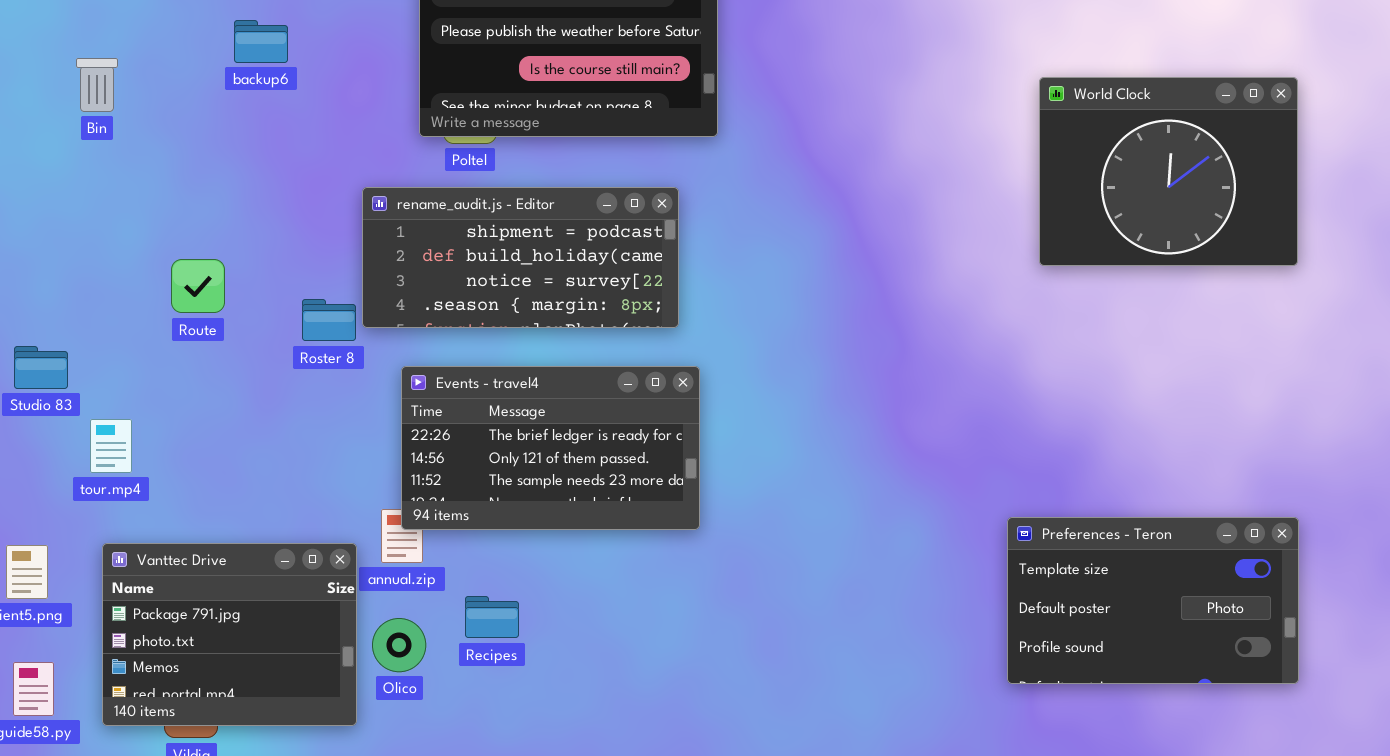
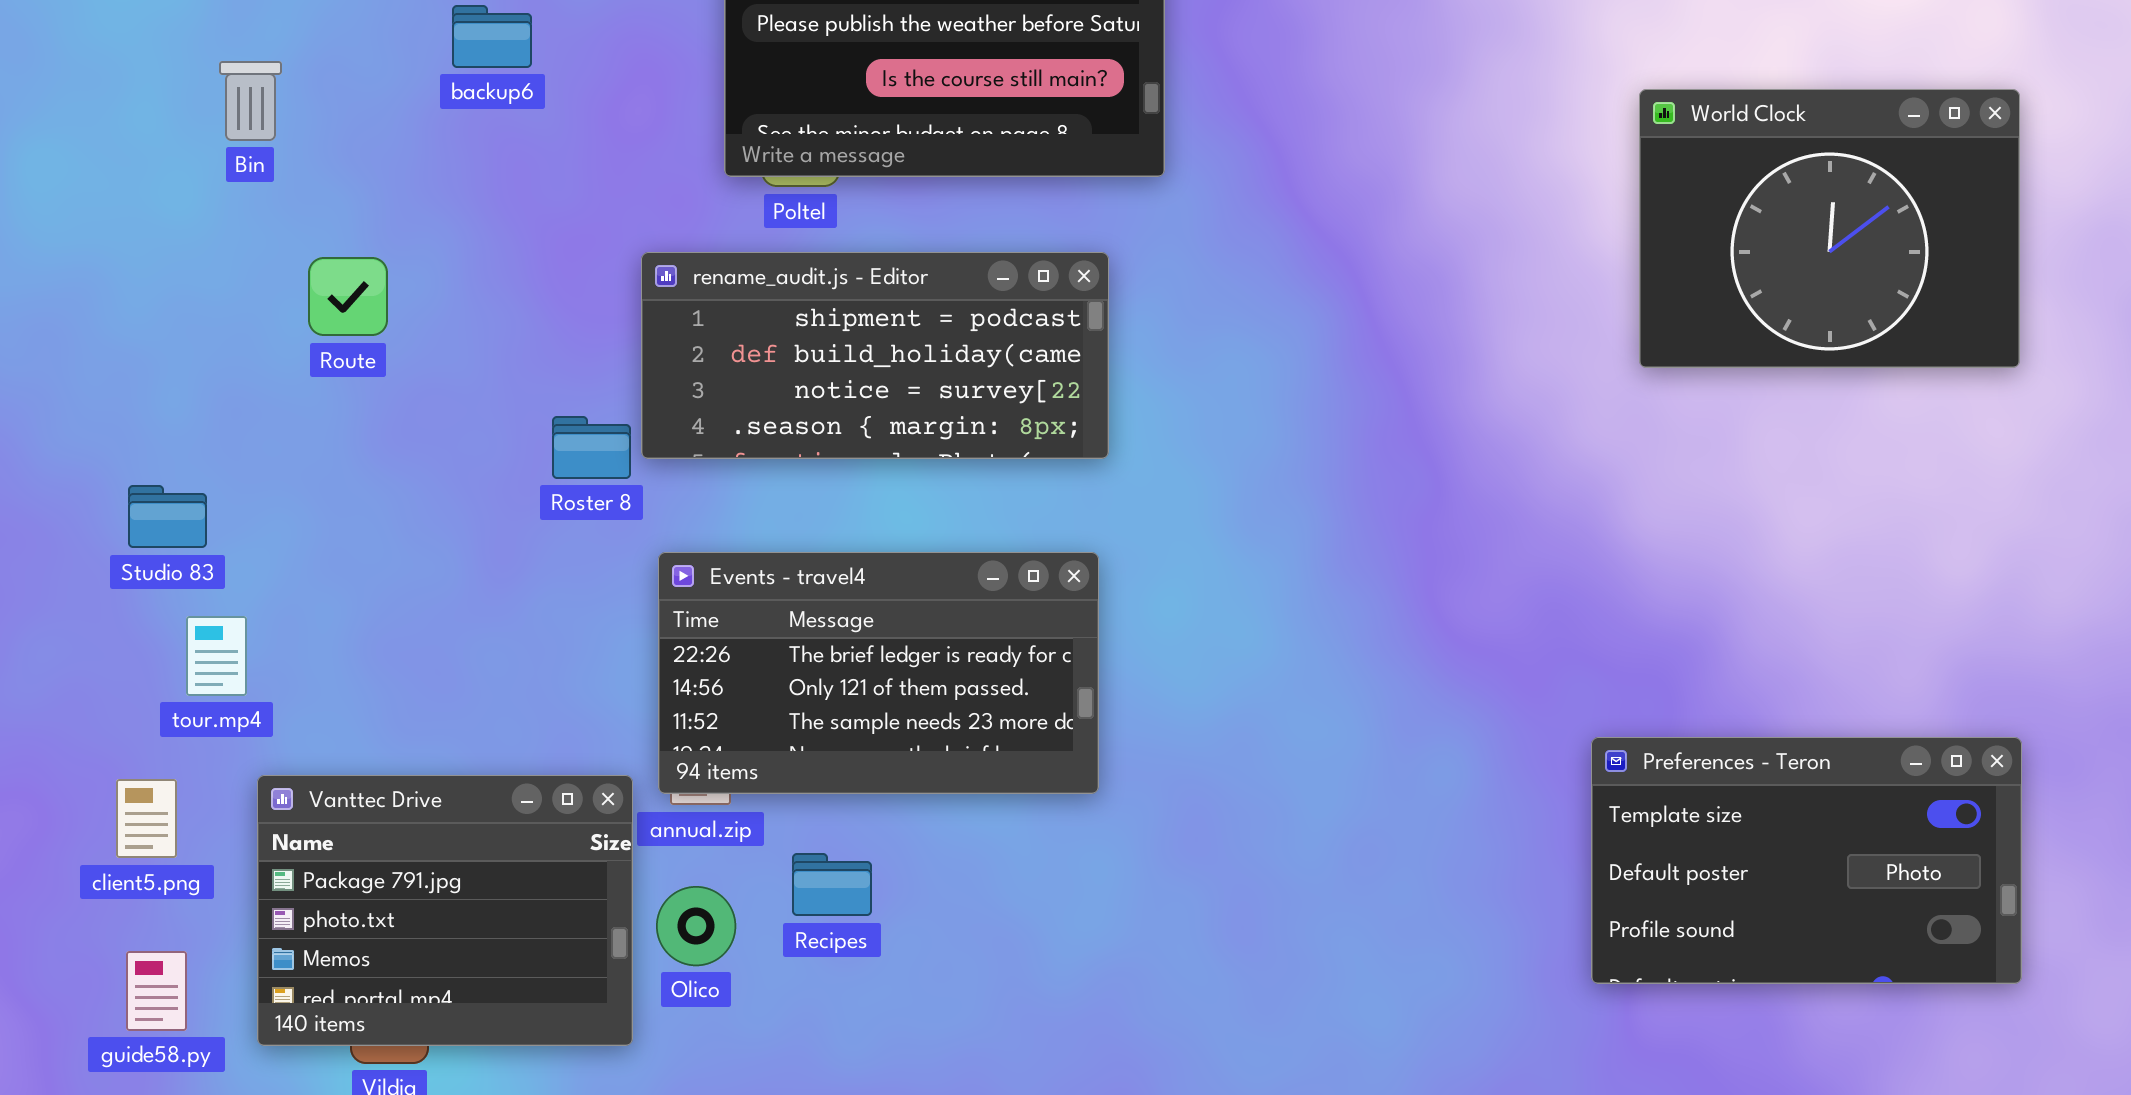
Route: [171,259,225,313] -> [308,257,388,336], moved
Events - travel4: [401,366,700,530] -> [658,552,1099,794], moved
tour.mp4: [90,419,132,473] -> [186,616,247,696], moved

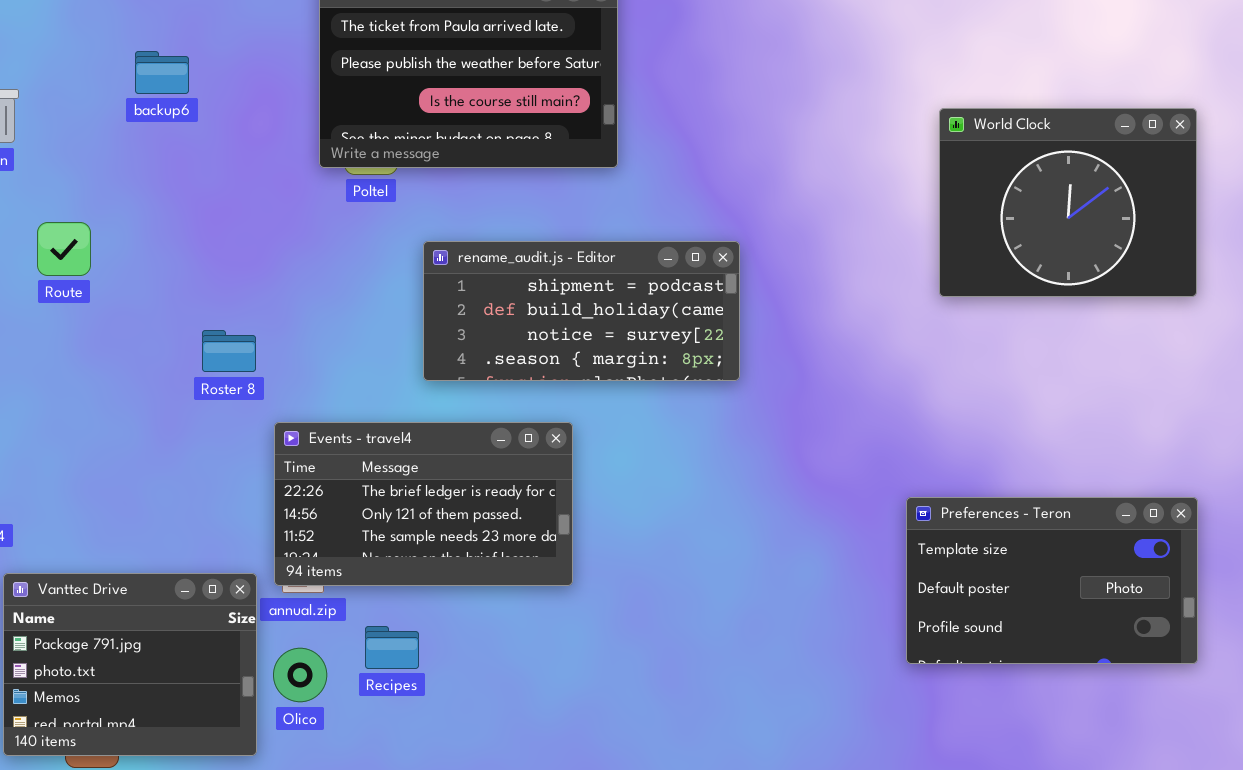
rename_audit.js - Editor: [641,252,1109,459] -> [423,241,740,381], moved
Preferences - Teron: [1591,737,2022,984] -> [906,497,1198,664], moved

